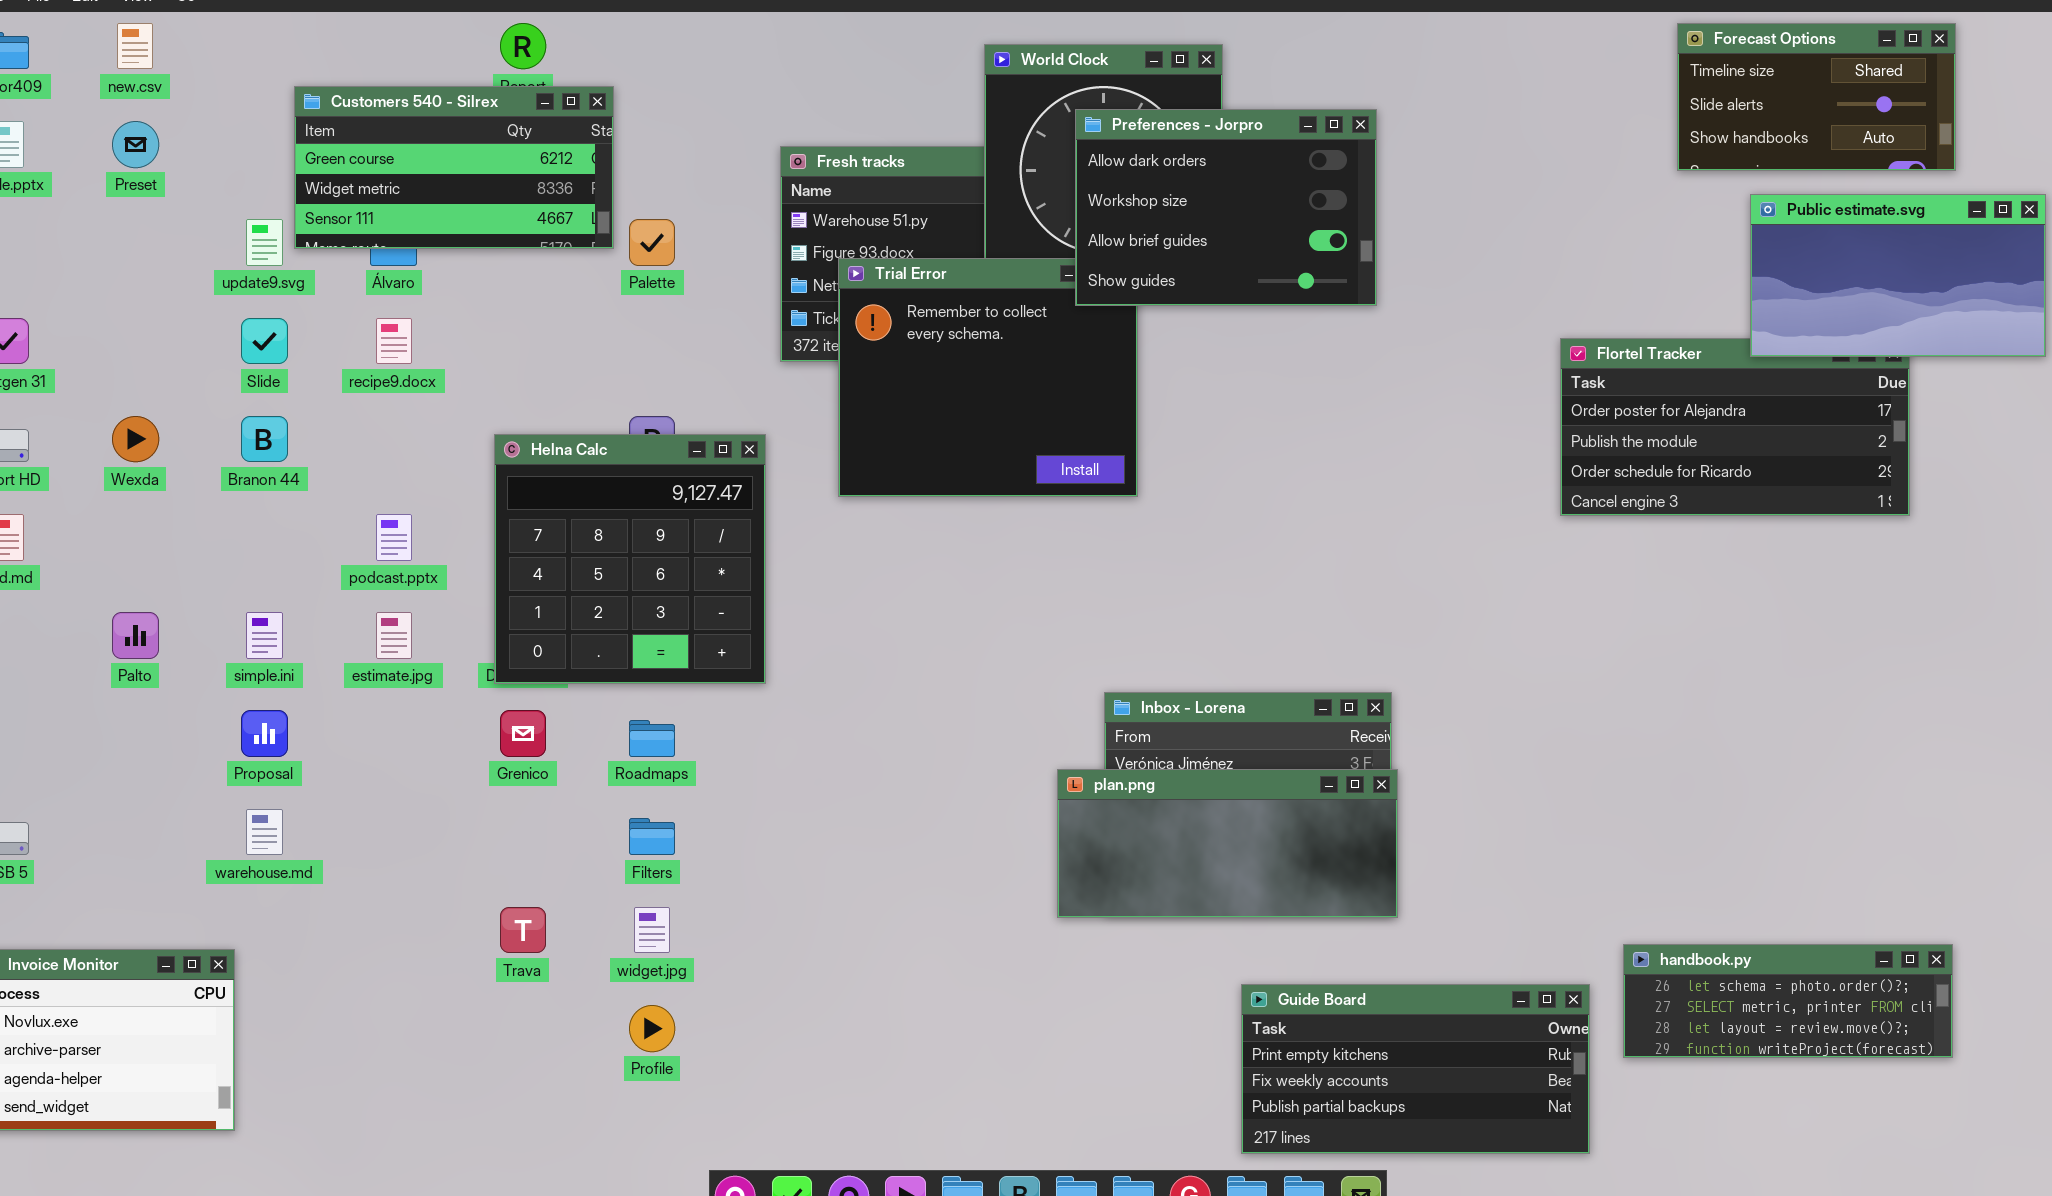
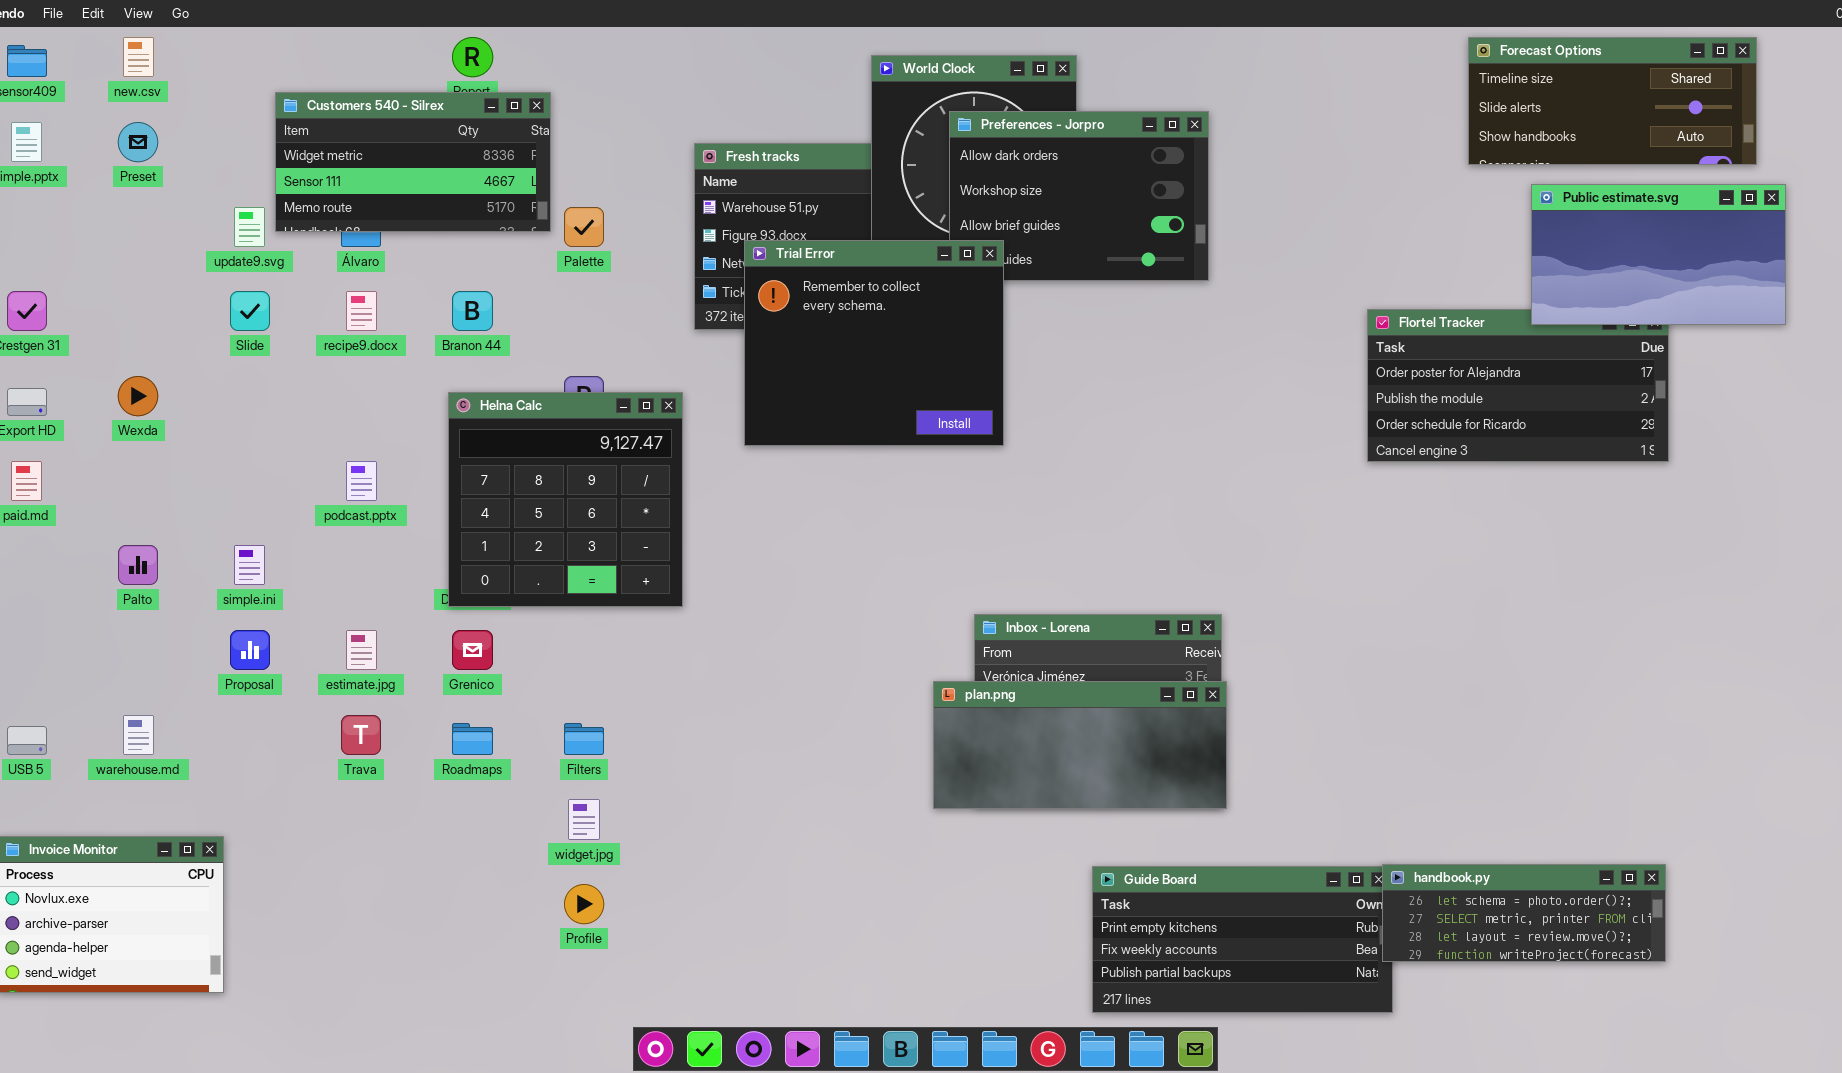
Forecast Options: [1677,23,1956,171] -> [1468,37,1757,165], resized
Customers 540 - Silrex: [294,86,614,249] -> [275,92,551,232], scrolled down 1 row
Trial Error: [838,258,1138,497] -> [744,240,1004,446], raised
Branon 44: [241,416,288,462] -> [452,291,493,331], moved
estimate.jpg: [376,612,412,659] -> [346,630,377,670], moved
Roadmaps: [629,720,675,757] -> [452,723,493,755], moved
warehouse.md: [246,809,283,855] -> [123,715,154,755], moved
Trava: [500,907,546,953] -> [341,715,381,755], moved
handbook.py: [1623,944,1953,1058] -> [1382,864,1666,962], moved

